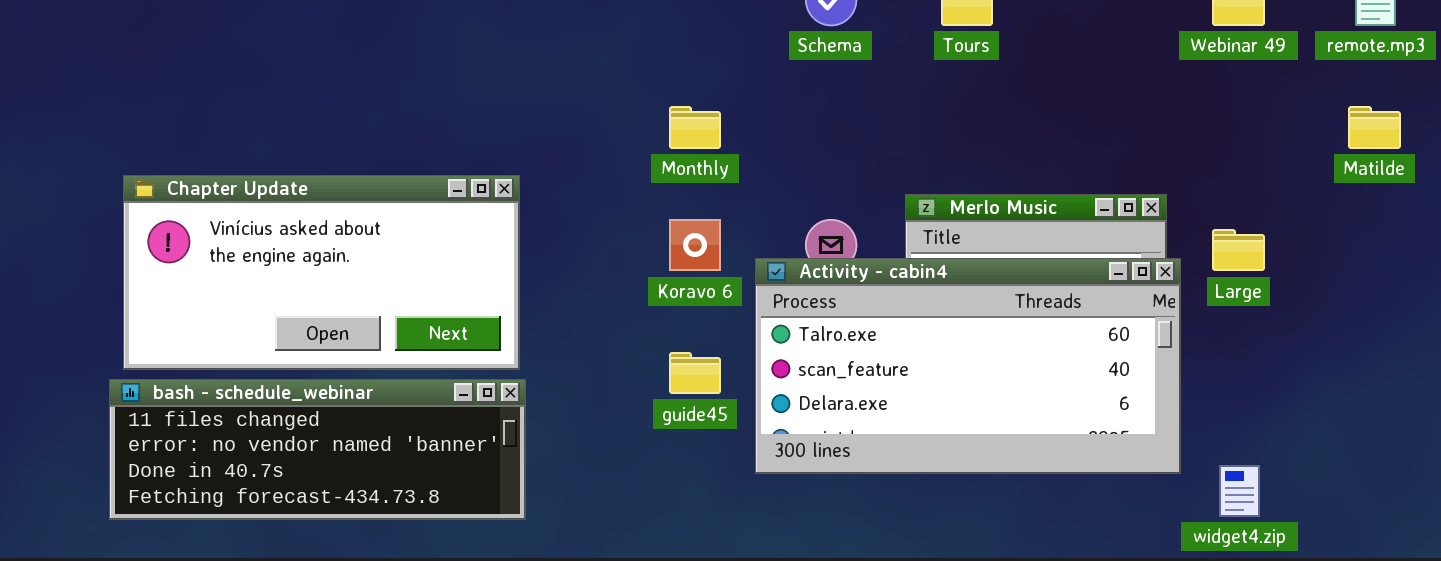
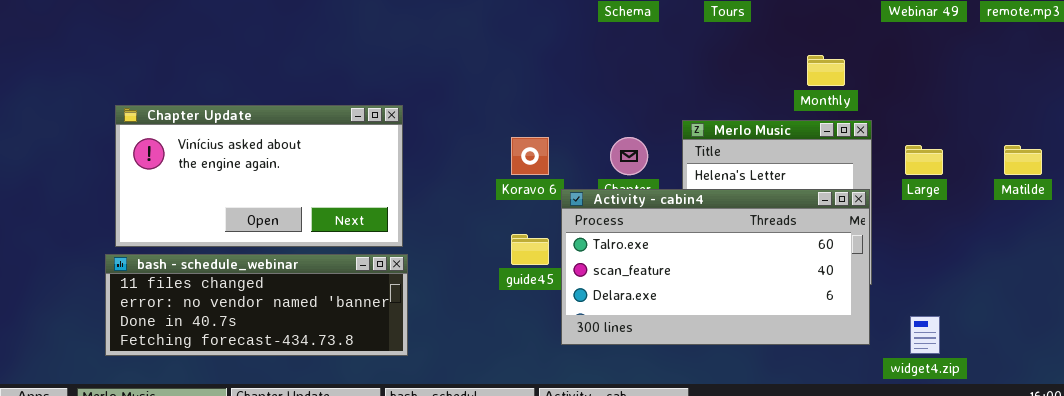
Monthly: [669,106,721,149] -> [807,55,845,86], moved
Matilde: [1348,106,1401,149] -> [1004,145,1042,175], moved
Activity - cabin4: [755,258,1181,474] -> [561,189,870,345], moved

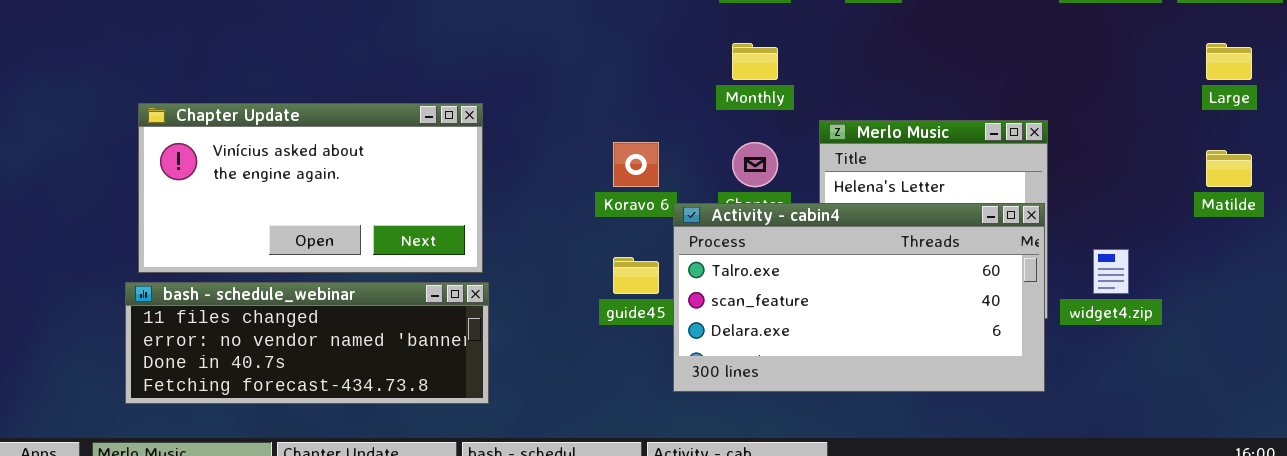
Monthly: [807,55,845,86] -> [732,43,778,80], moved
Large: [905,145,943,175] -> [1206,43,1252,80], moved
widget4.zip: [910,316,940,354] -> [1093,249,1129,294], moved

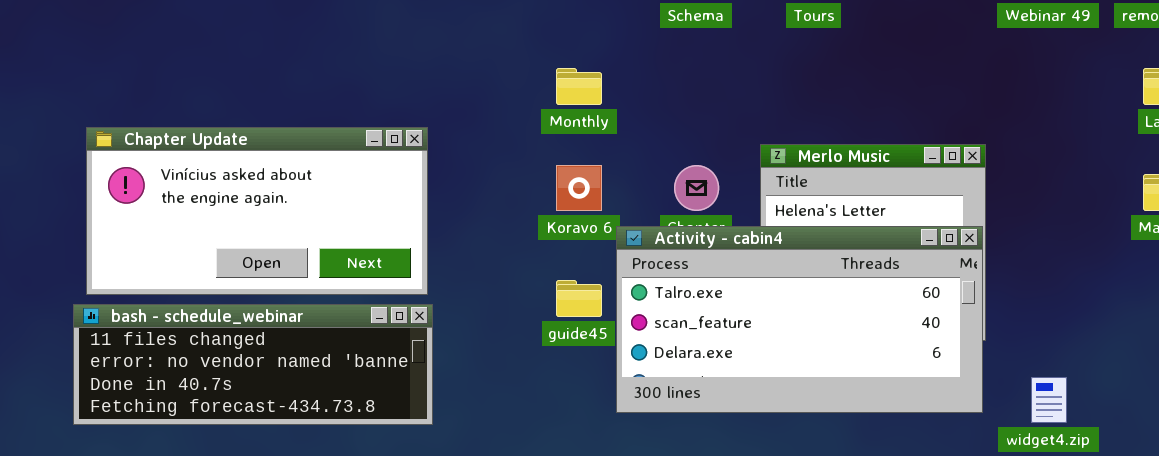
Monthly: [732,43,778,80] -> [556,68,602,105], moved
widget4.zip: [1093,249,1129,294] -> [1031,377,1067,423], moved

